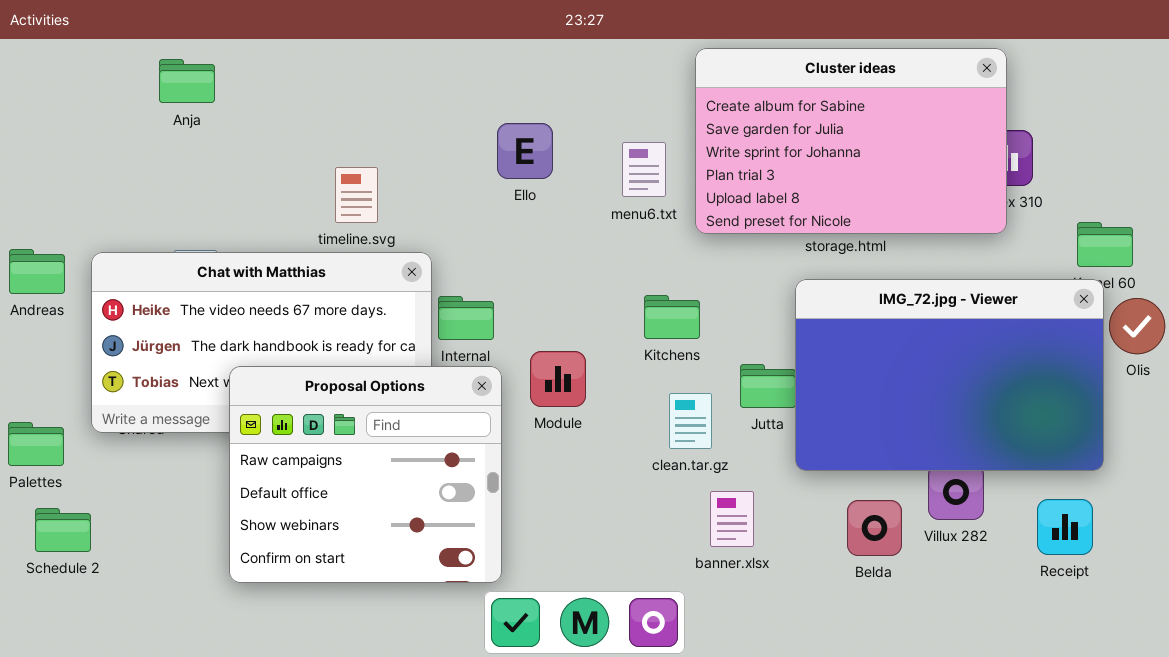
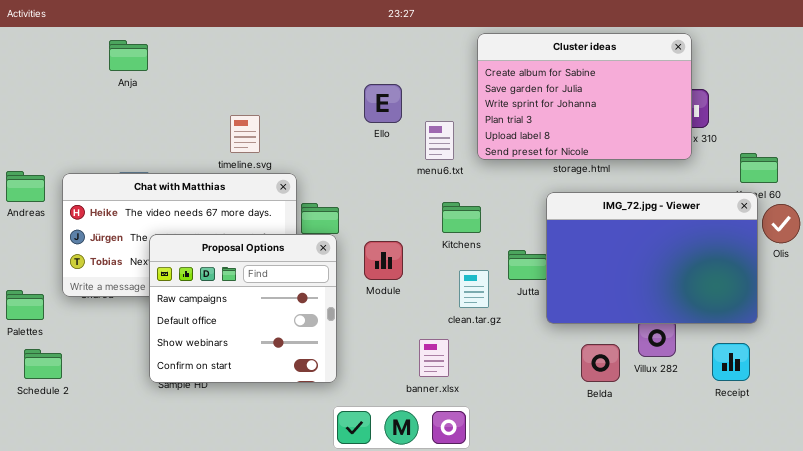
Ello: [497,123,553,179] -> [364,84,402,123], moved
menu6.txt: [622,142,666,197] -> [425,121,454,160], moved
Proposal Options: [229,366,502,583] -> [149,234,337,383], moved
banner.xlsx: [710,491,754,547] -> [419,339,449,377], moved

